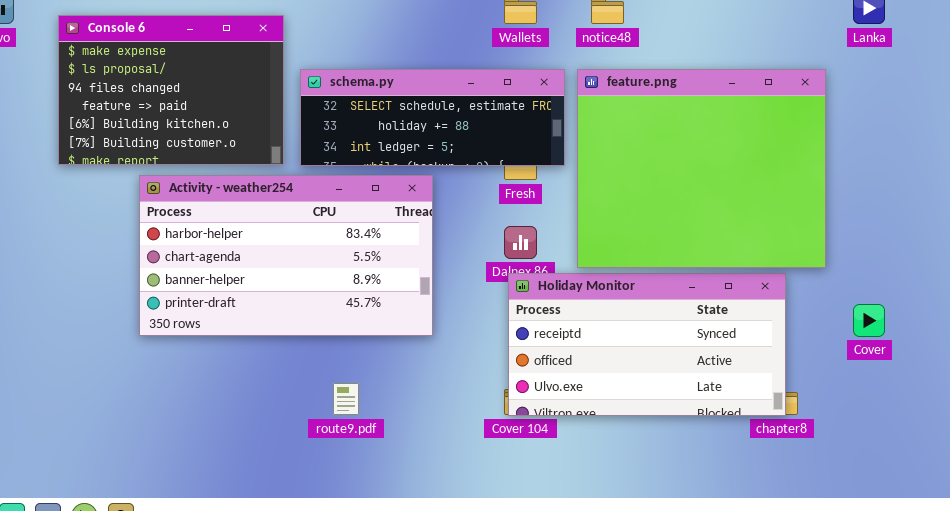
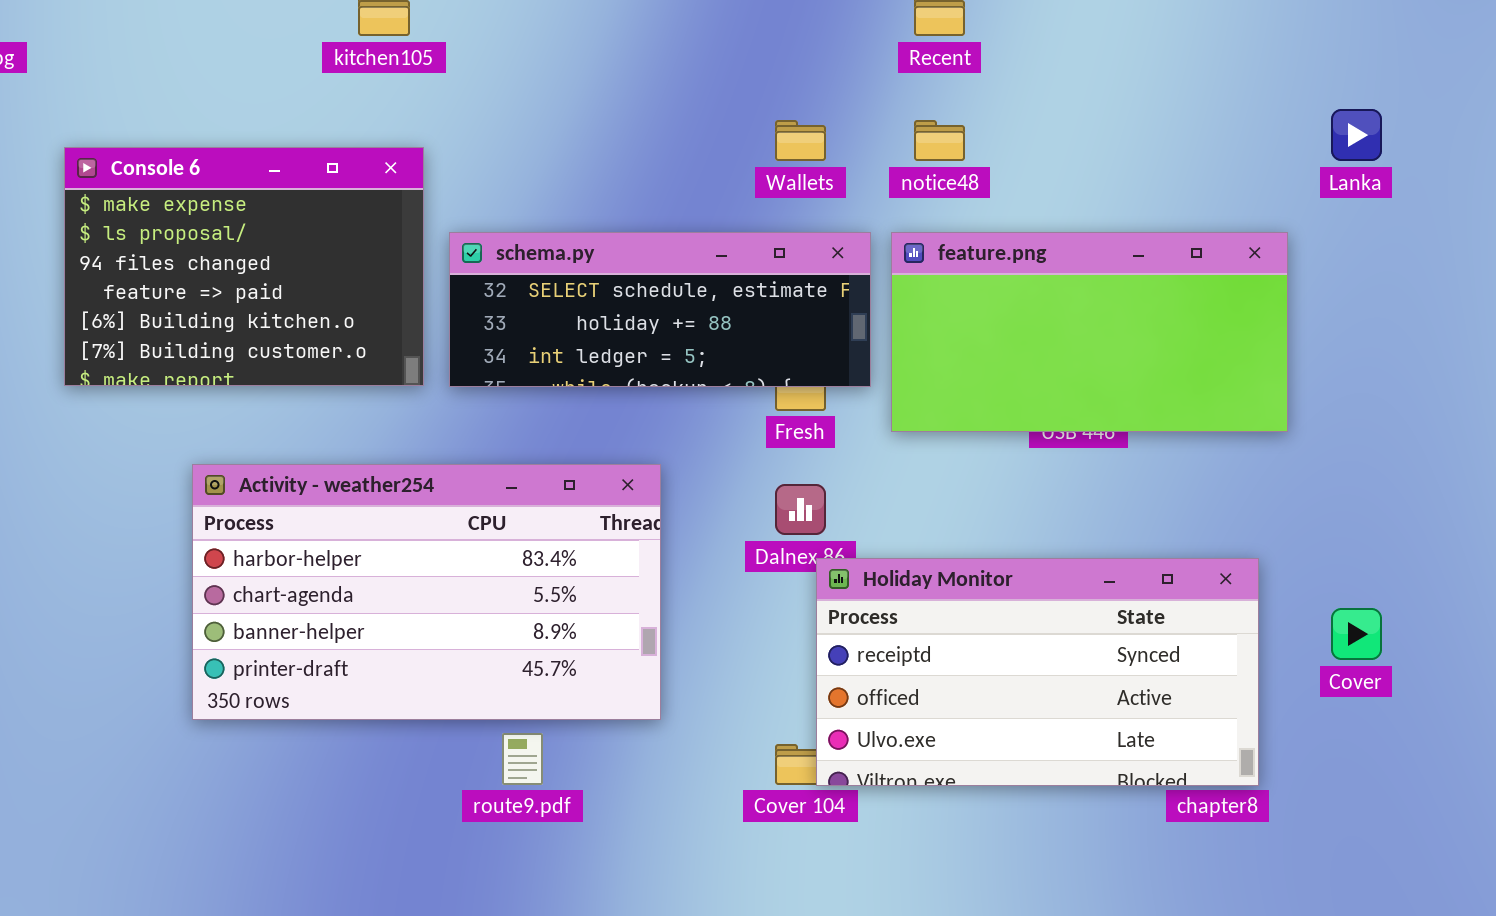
feature.png: [577,69,826,268] -> [891,232,1288,432], resized
Activity - weather254: [139,175,433,336] -> [192,464,661,720], moved
Holiday Monitor: [508,273,786,416] -> [816,558,1259,786], moved

